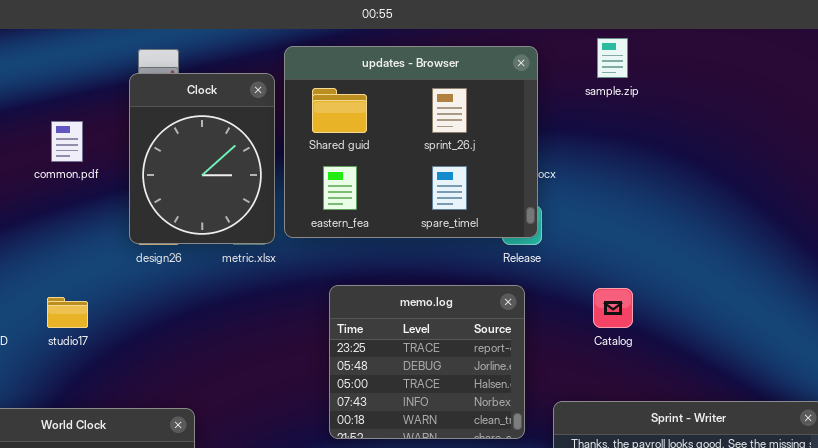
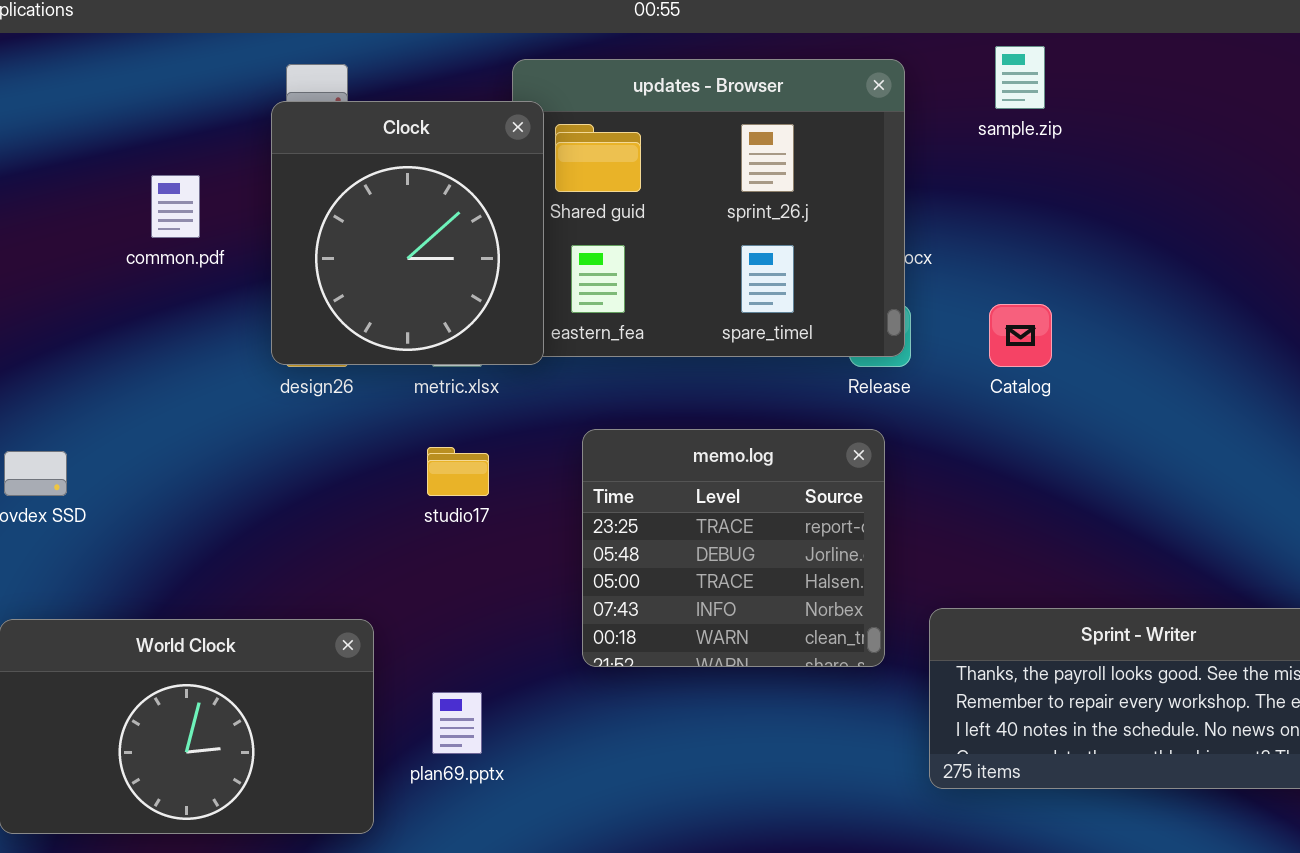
Clock: [129,73,275,244] -> [271,101,544,365], resized
Catalog: [593,288,633,328] -> [989,304,1052,367], moved
studio17: [47,297,88,328] -> [427,447,489,496], moved

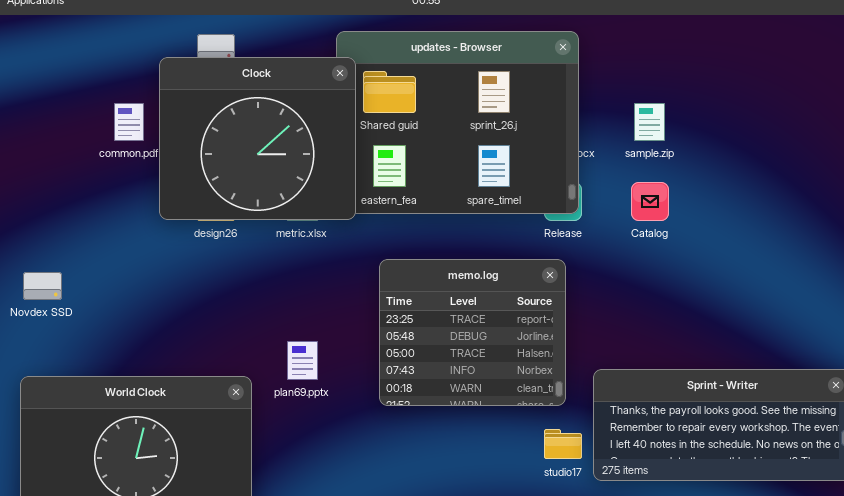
sample.zip: [995,46,1045,109] -> [634,103,665,141], moved
Clock: [271,101,544,365] -> [159,57,356,220], resized
studio17: [427,447,489,496] -> [544,429,582,459], moved
plan69.pptx: [432,692,482,754] -> [287,341,318,380], moved

